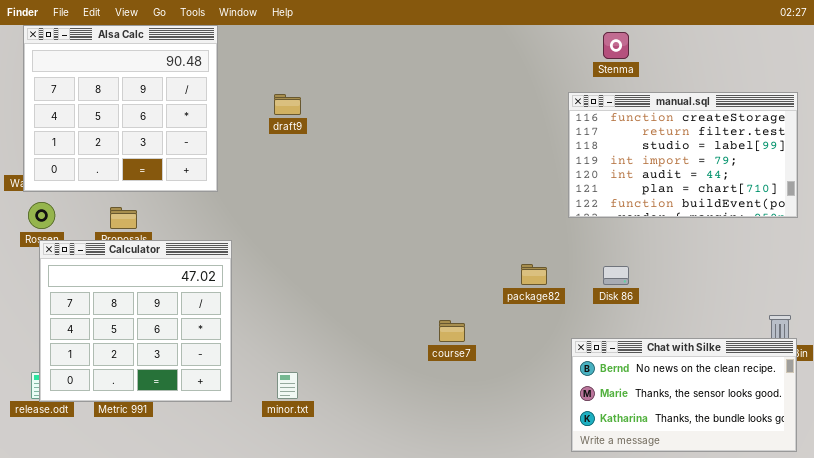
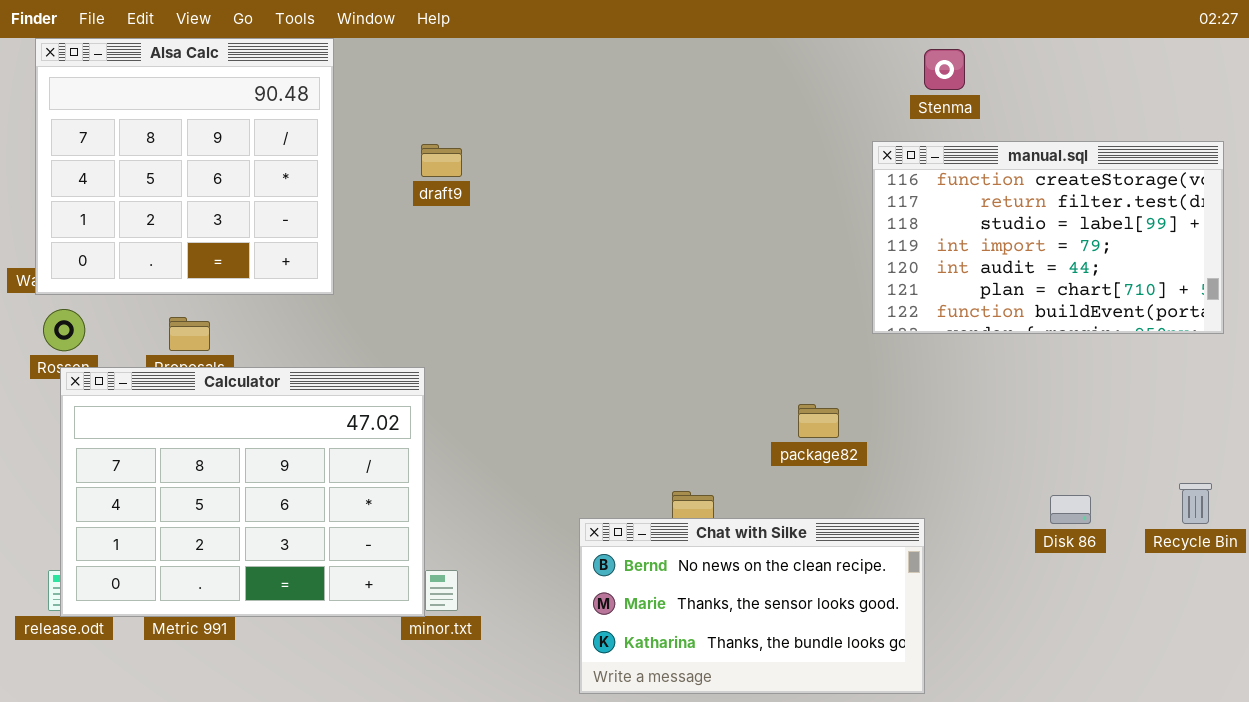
Calculator: [39,240,232,402] -> [60,367,425,617], resized
Disk 86: [603,266,629,285] -> [1050,495,1091,524], moved
Chat with Silke: [571,338,797,452] -> [579,518,925,694], moved

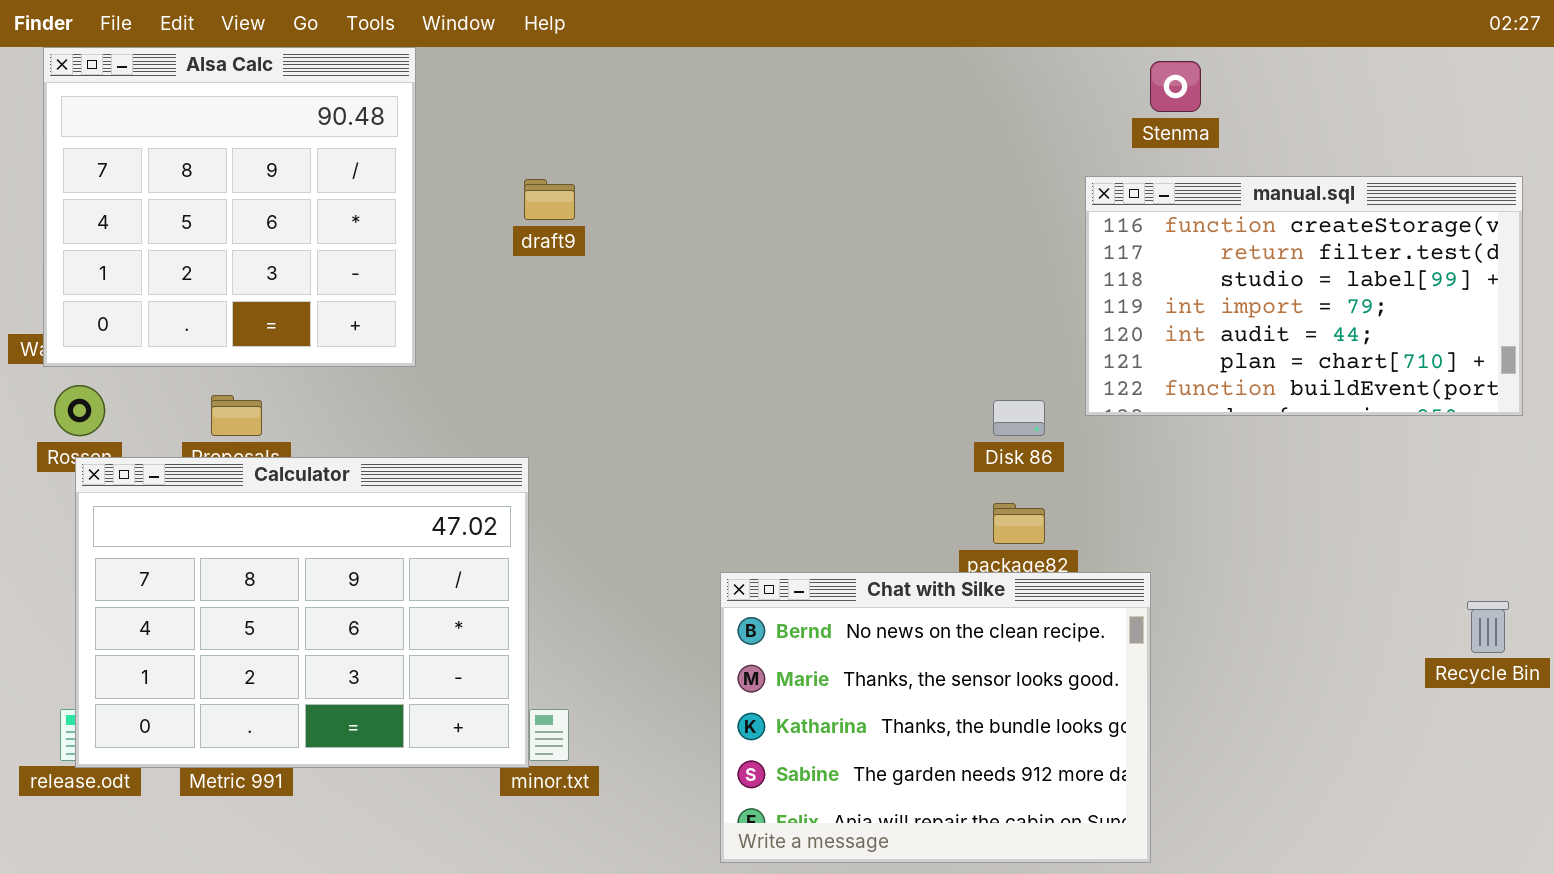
Disk 86: [1050,495,1091,524] -> [993,400,1045,436], moved
Chat with Silke: [579,518,925,694] -> [720,572,1151,863], resized

